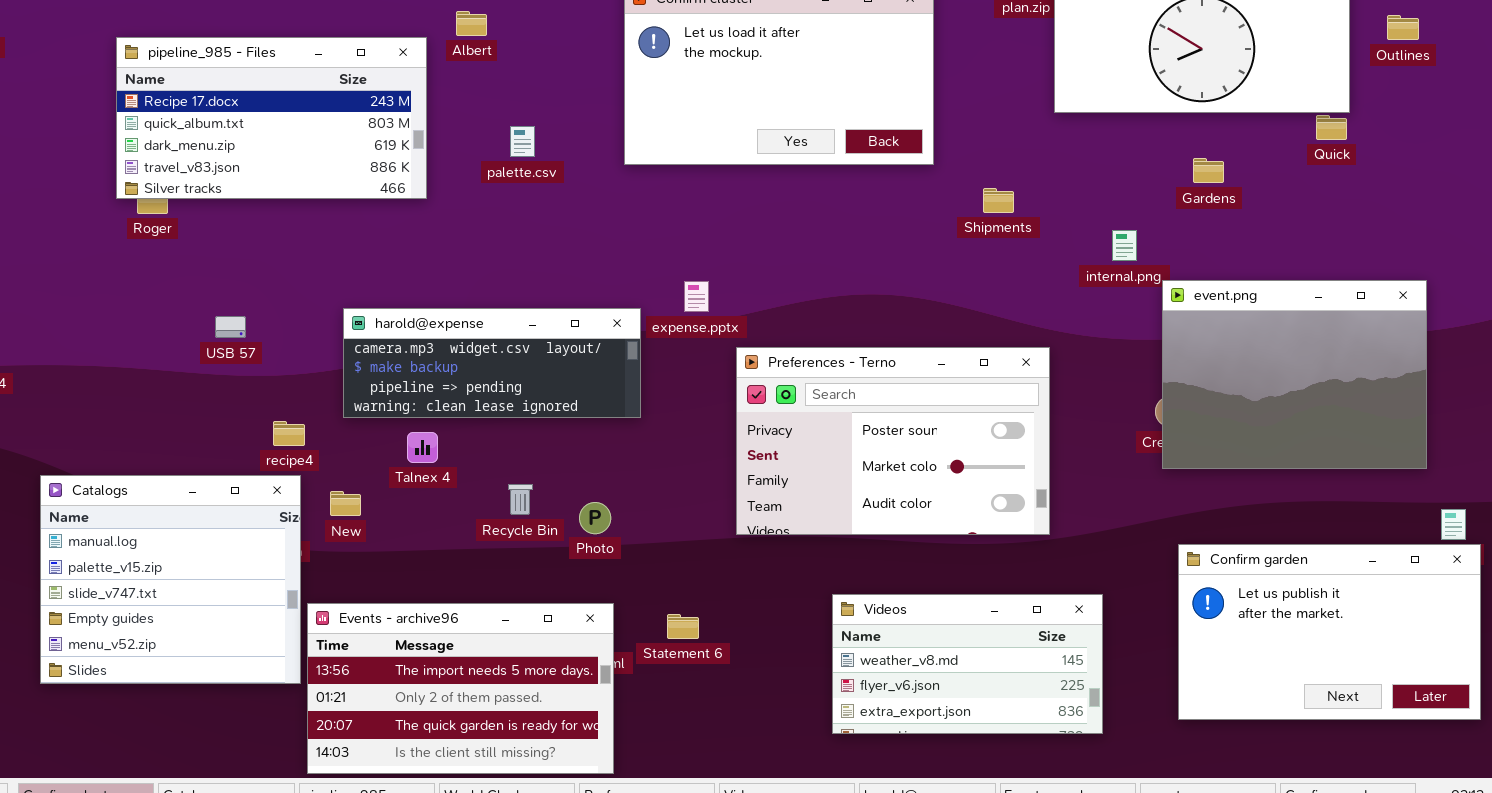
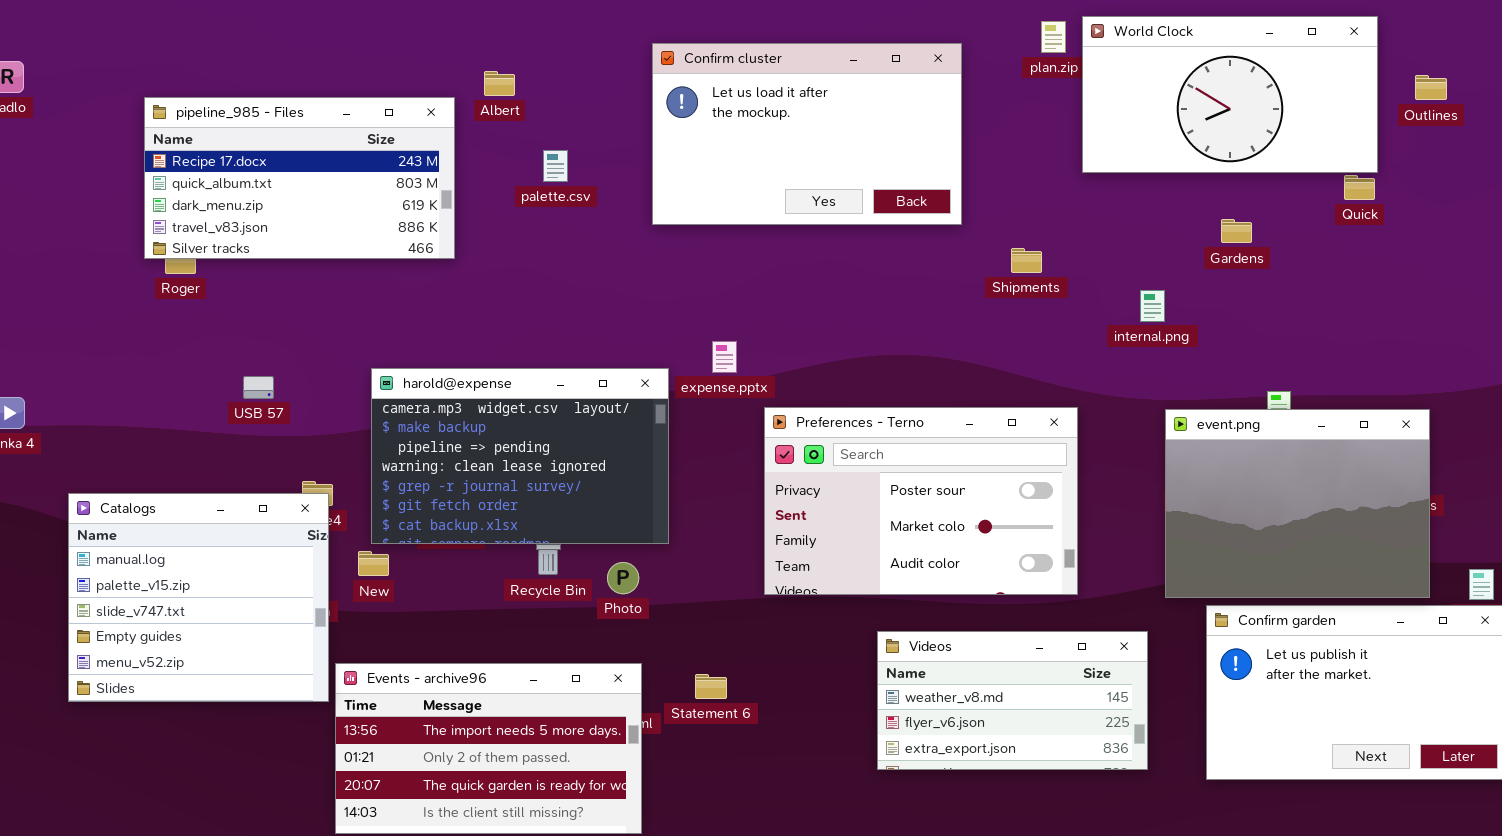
palette.csv: [510,126,535,157] -> [543,150,568,182], moved
event.png: [1162,280,1427,469] -> [1165,409,1430,598], moved
harold@expense: [343,308,641,418] -> [371,368,669,544], resized
Catalogs: [40,475,301,684] -> [68,493,329,702], moved
Videos: [832,594,1103,734] -> [877,631,1148,770], moved

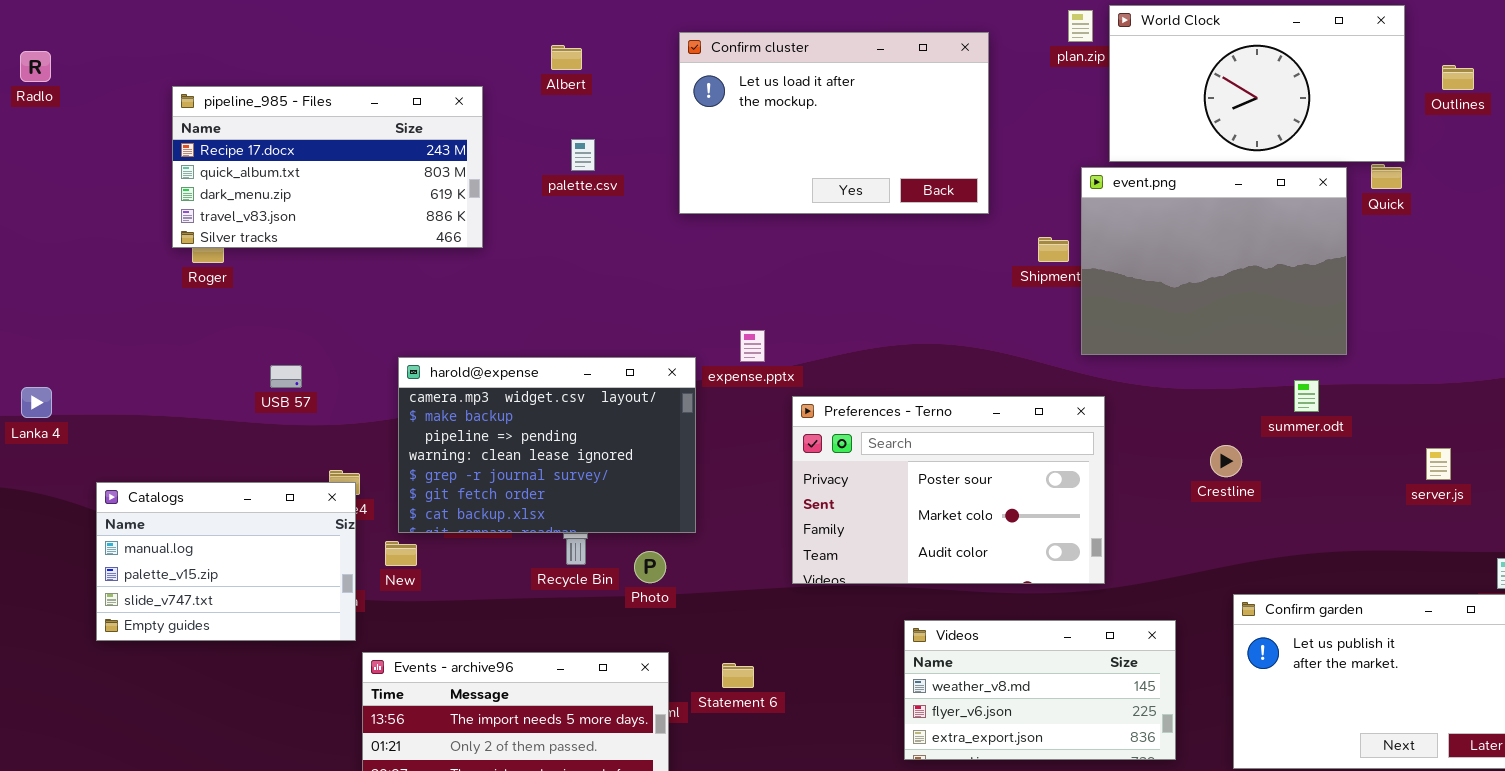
Albert: [484,71,515,96] -> [551,45,582,70], moved
event.png: [1165,409,1430,598] -> [1081,167,1347,355], moved
Catalogs: [68,493,329,702] -> [96,482,356,641], resized

